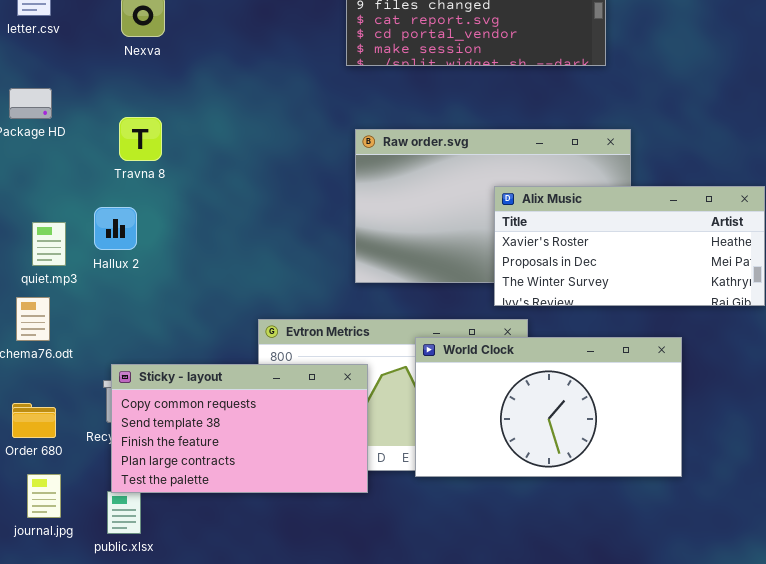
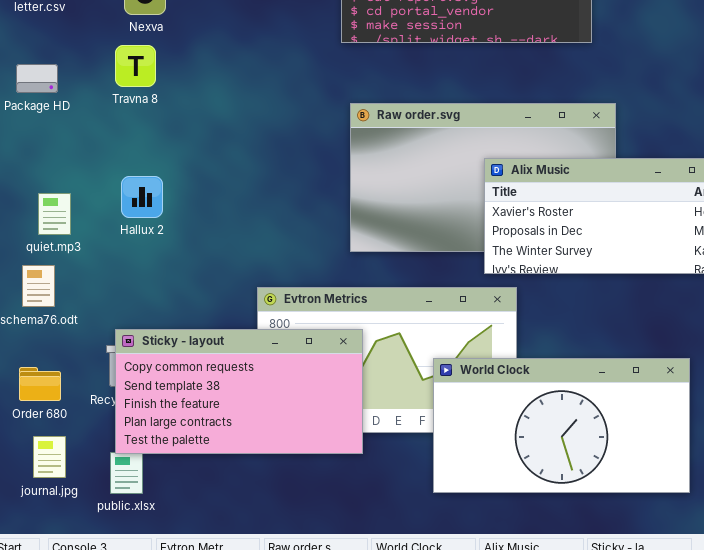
Travna 8: [119,117,162,161] -> [115,45,156,87], moved
Hallux 2: [94,207,137,250] -> [121,176,163,218], moved
World Clock: [415,337,682,477] -> [433,358,690,493], moved

